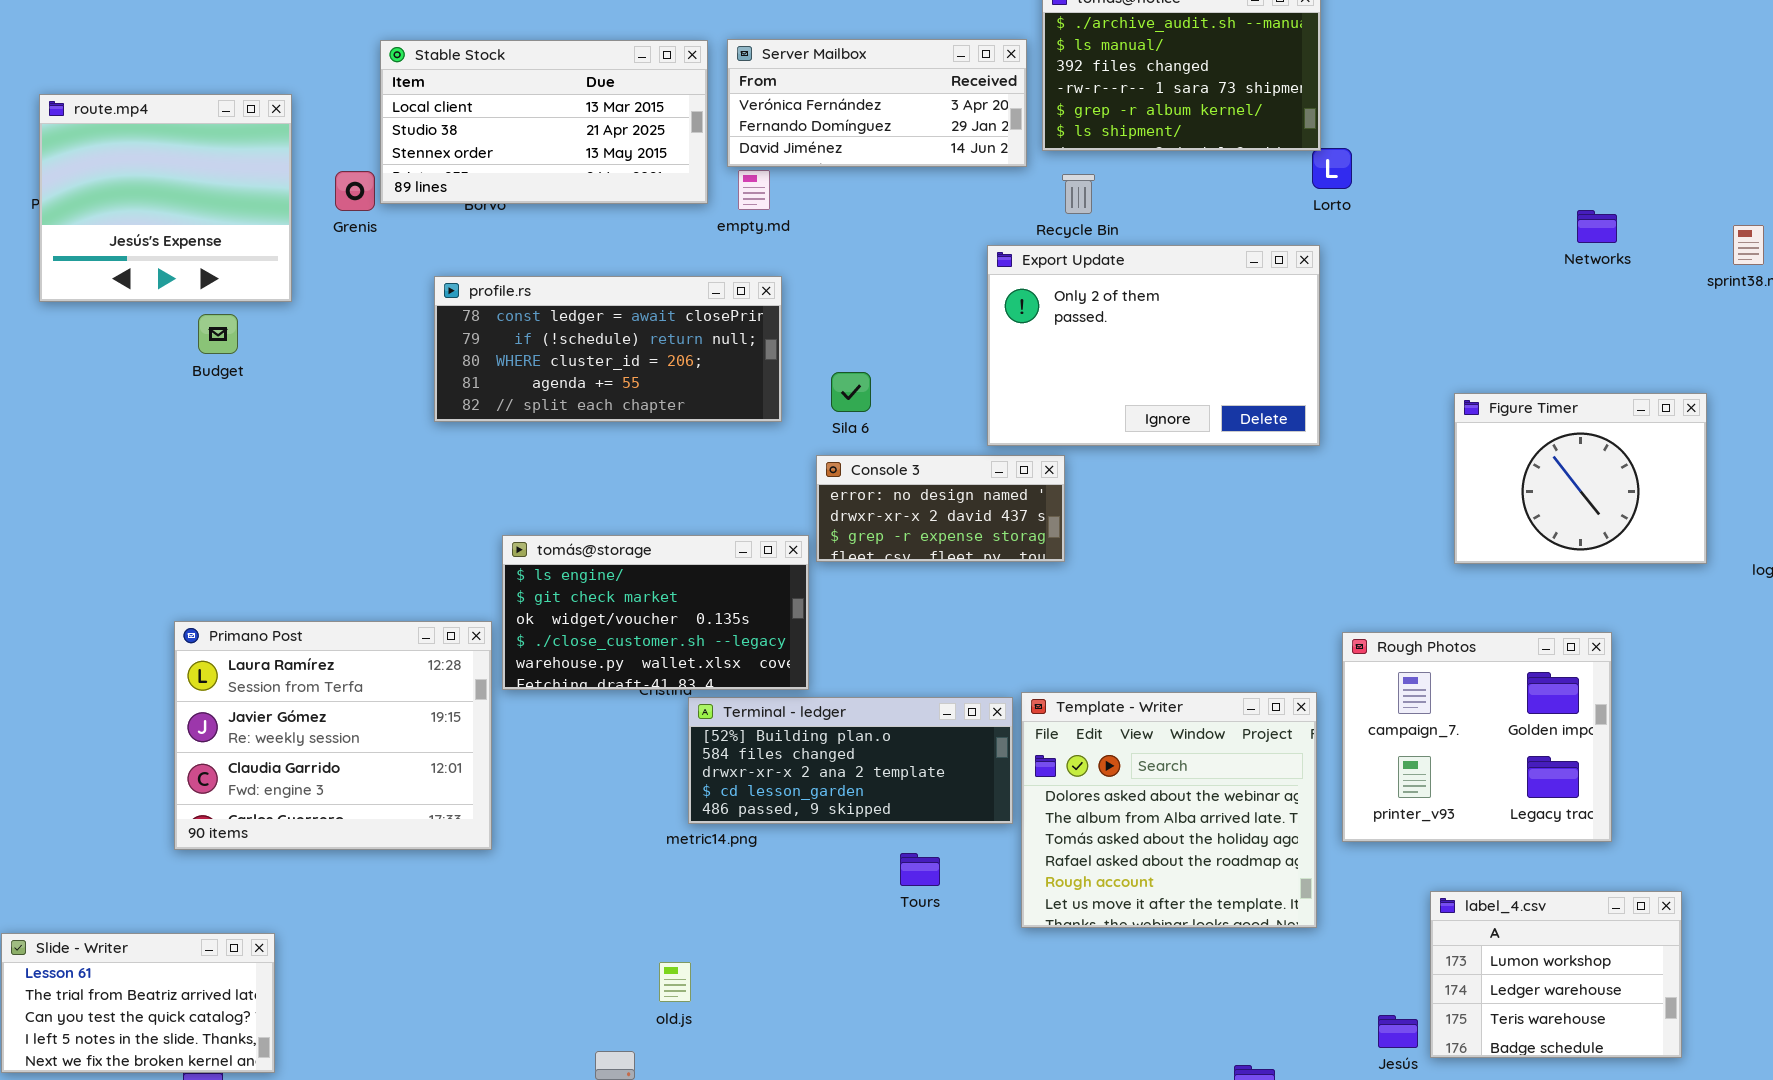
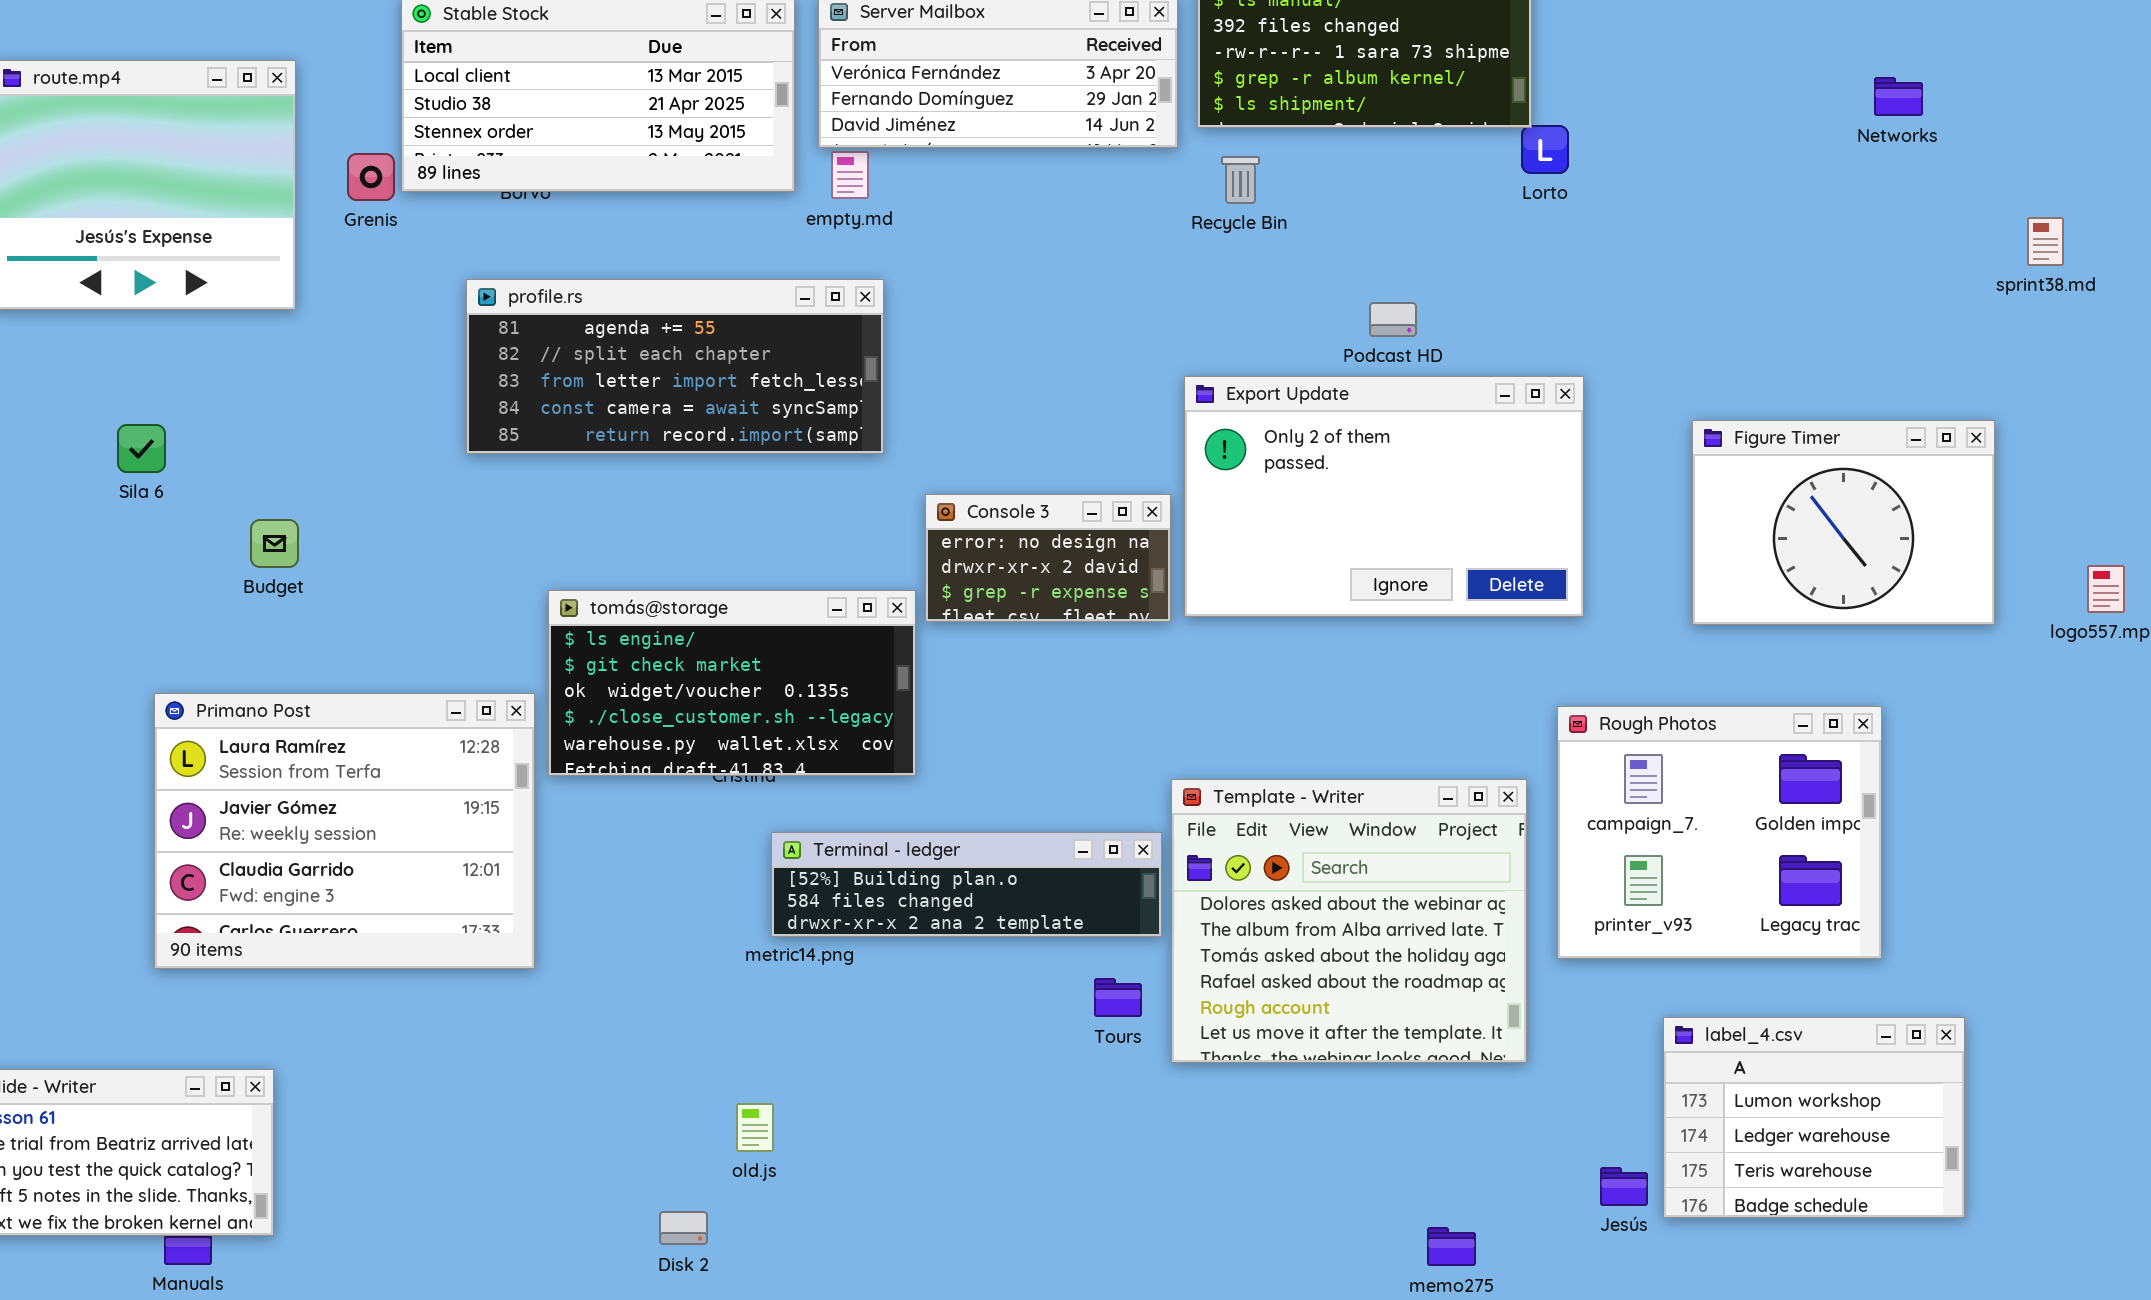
Networks: [1577,210,1617,243] -> [1874,77,1923,116], moved
Export Update: [987,245,1320,446] -> [1184,376,1584,617], moved
profile.rs: [434,276,782,422] -> [466,279,884,454], scrolled down 3 rows
Budget: [198,314,238,354] -> [250,519,299,568], moved
Sila 6: [831,372,871,412] -> [117,424,166,473], moved
Console 3: [816,455,1065,562] -> [925,494,1171,622], resized
Terminal - ledger: [688,697,1013,824] -> [771,832,1162,937], resized
Tours: [900,853,940,886] -> [1094,978,1142,1017], moved

